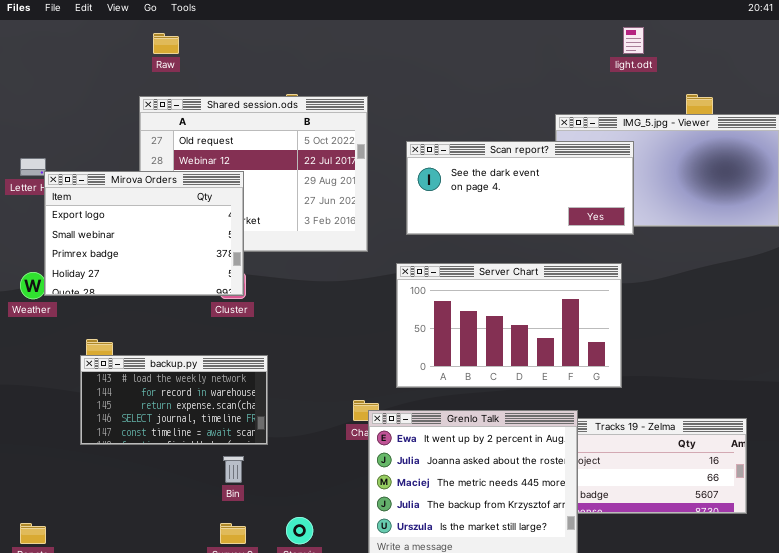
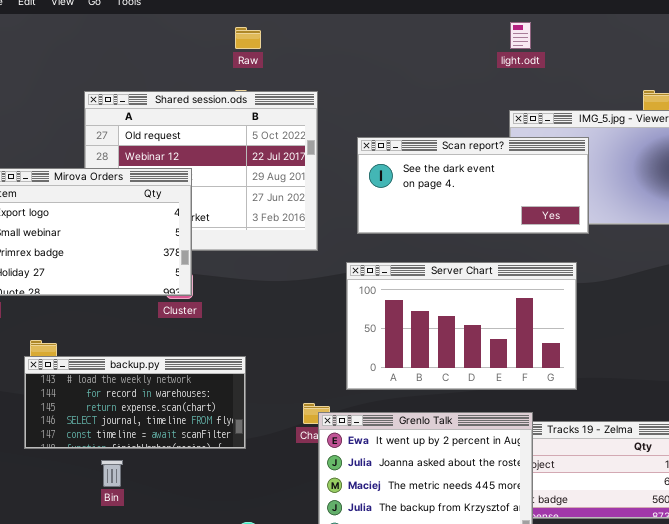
light.odt: [623,27,644,54] -> [510,22,531,49], moved
Raw: [153,33,179,54] -> [235,27,261,49], moved
backup.py: [80,355,268,445] -> [24,356,246,449], resized
Bin: [223,456,244,483] -> [101,460,123,487], moved

